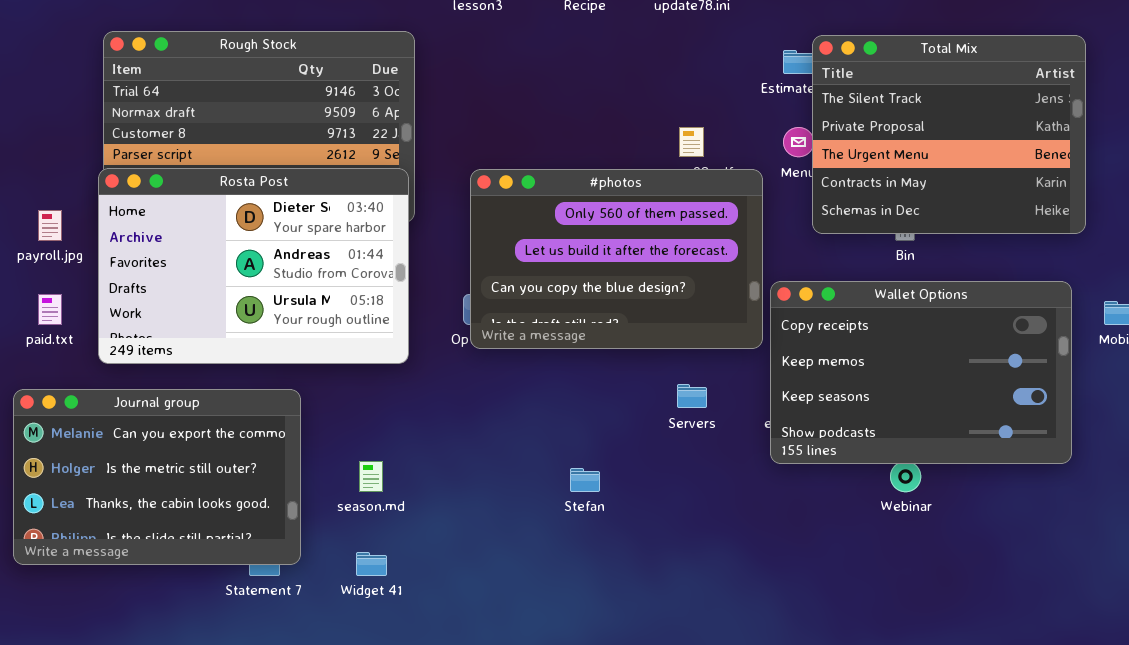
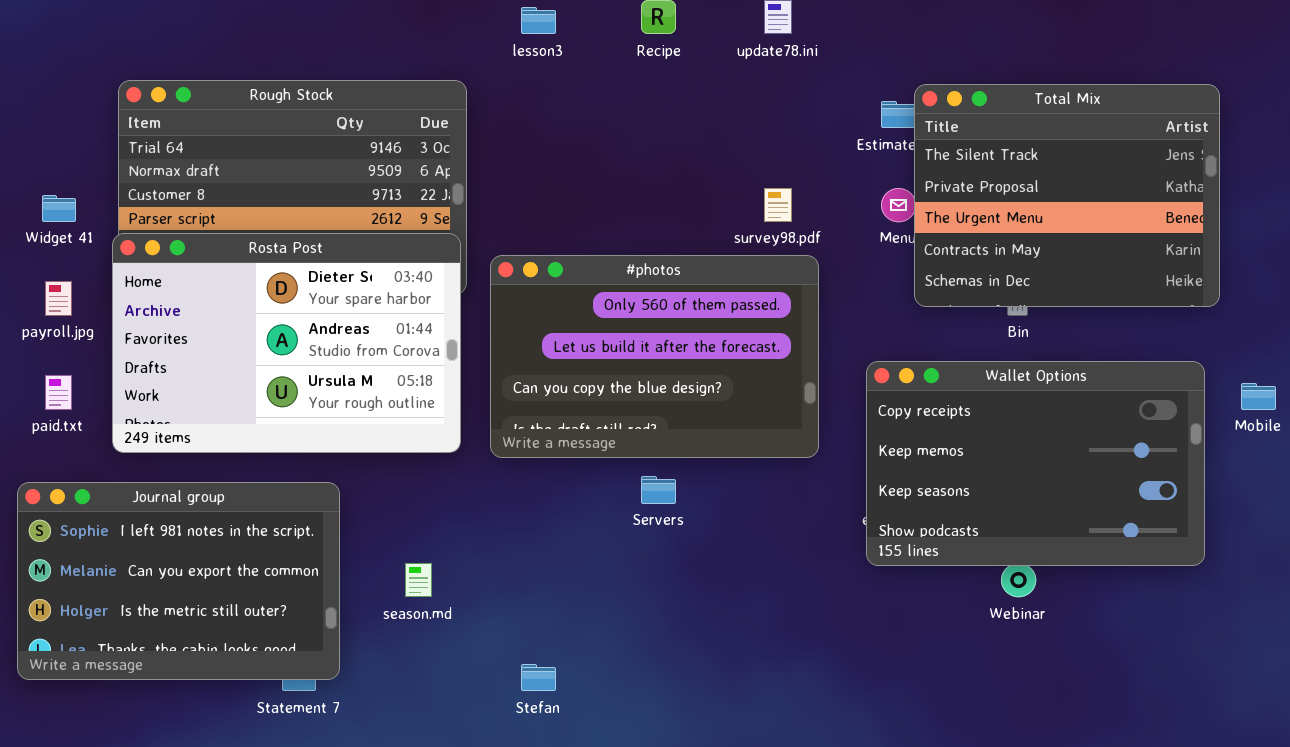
#photos: [470,169,763,349] -> [490,255,819,458], moved
Servers: [677,384,707,408] -> [641,476,676,504], moved
Journal group: [13,389,301,565] -> [17,482,340,680], scrolled up 1 row
Stefan: [570,468,600,492] -> [521,664,556,691], moved
Widget 41: [356,552,387,576] -> [42,195,76,222], moved

